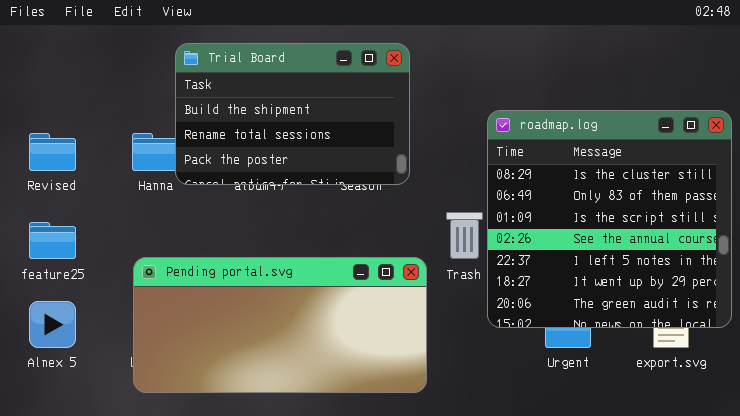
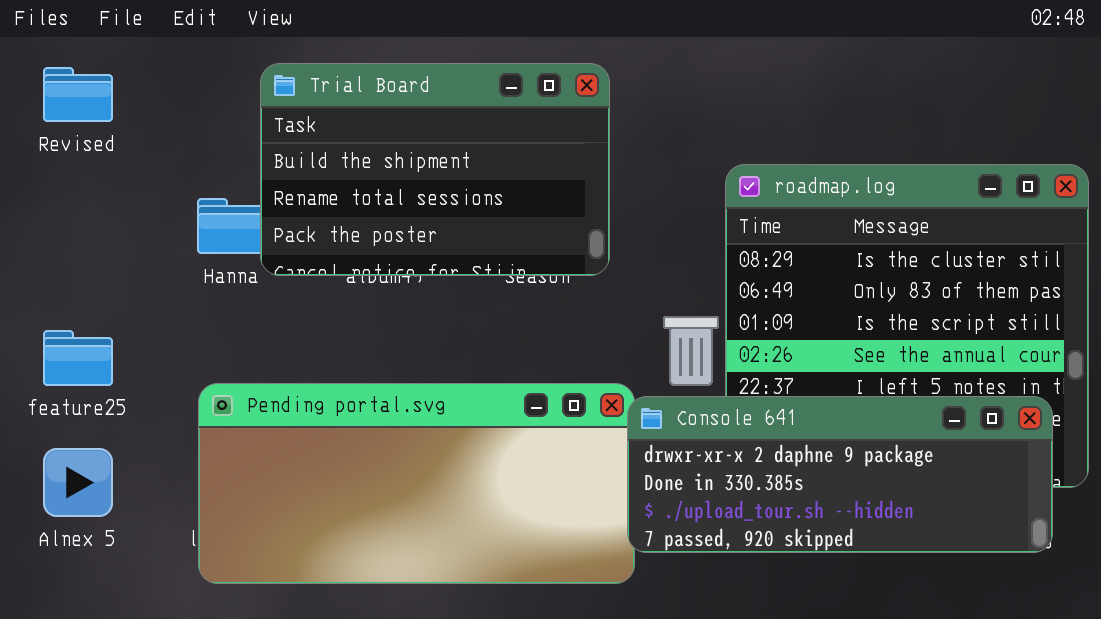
Revised: [29,133,76,171] -> [43,67,113,122], moved
Console 641: none -> [627,396,1053,553], opened

